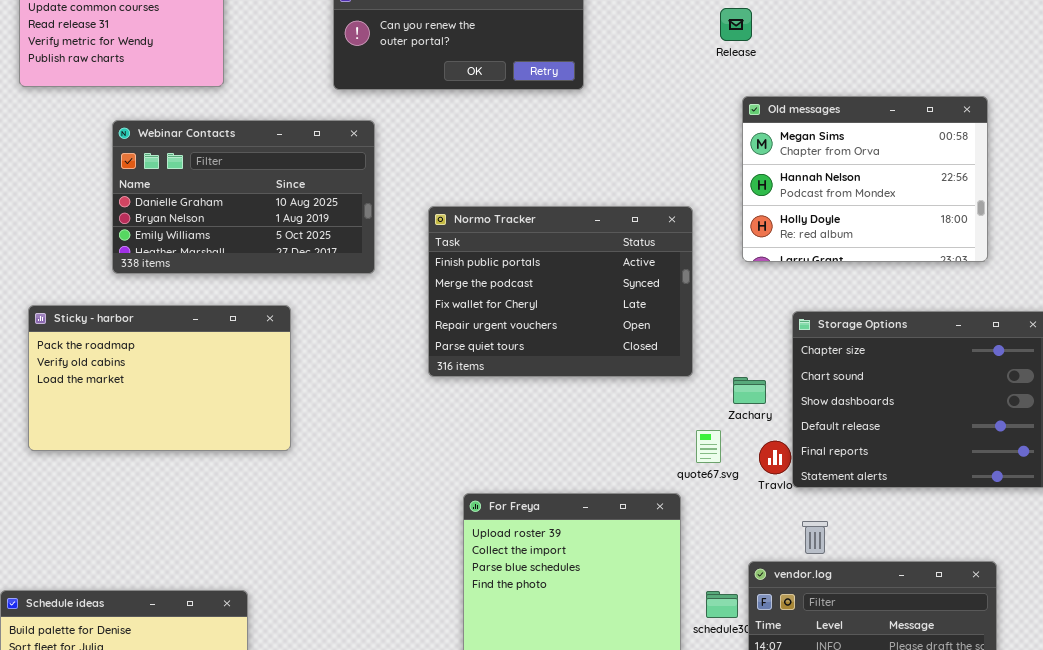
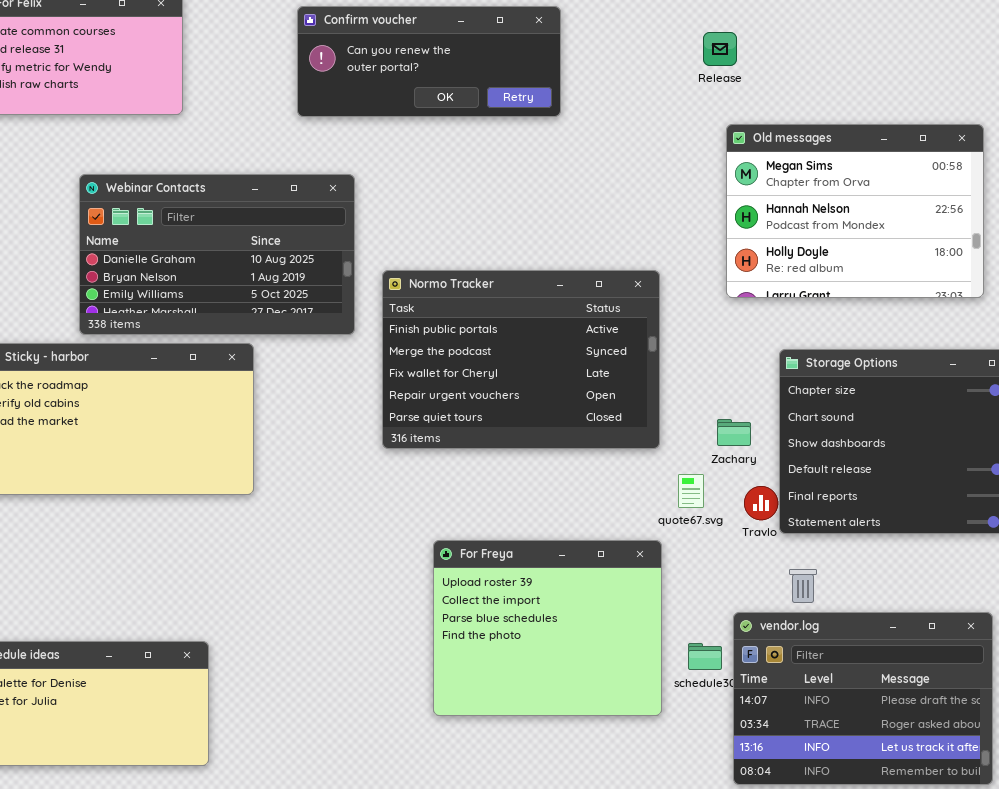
Webinar Contacts: [112,120,375,274] -> [79,174,355,335], moved
Normo Tracker: [428,206,693,377] -> [382,270,660,449], moved

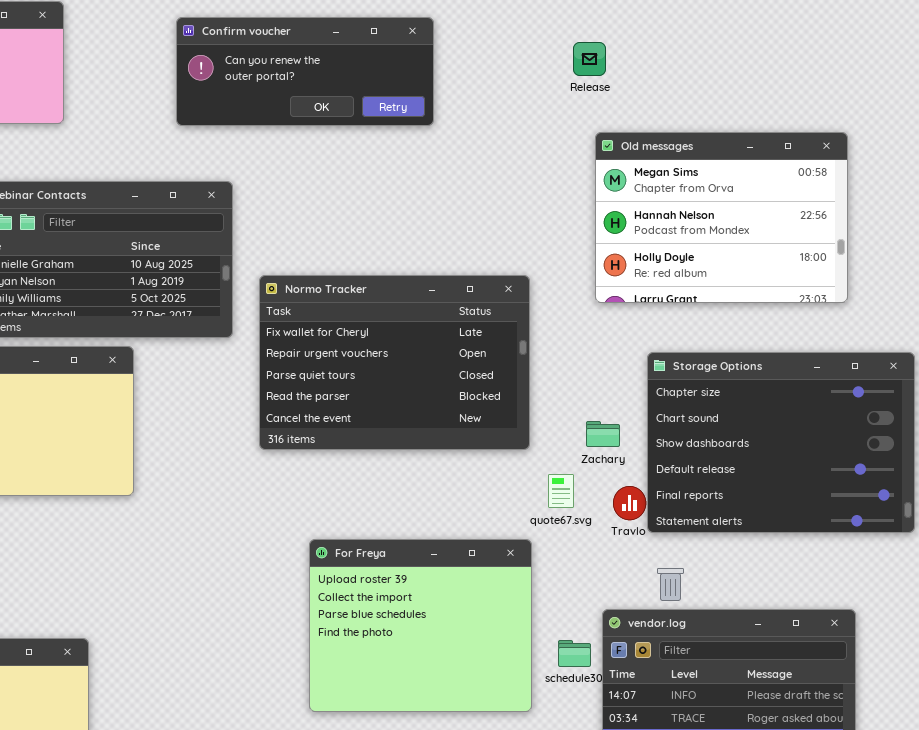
Normo Tracker: [382,270,660,449] -> [259,275,530,450], scrolled down 2 rows

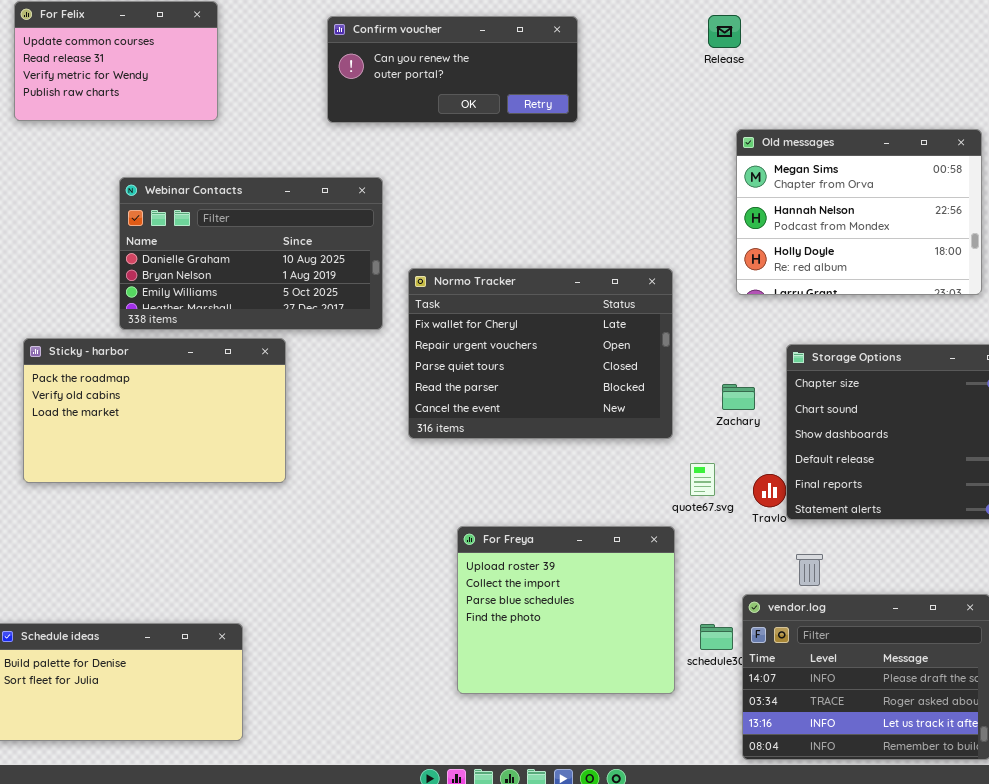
Release: [573,42,606,76] -> [708,15,741,48], moved
Zachary: [586,421,620,447] -> [722,384,755,410], moved

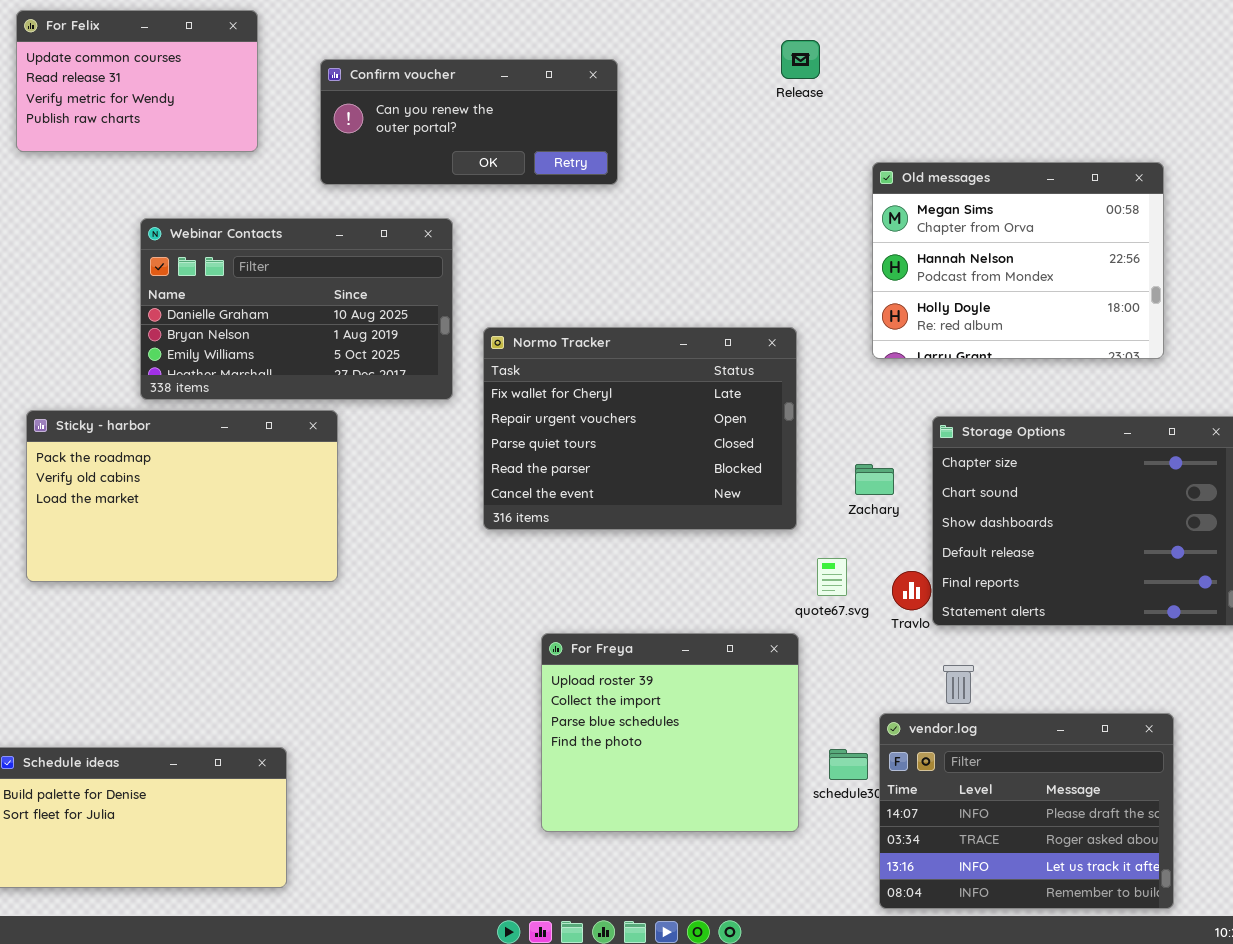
Release: [708,15,741,48] -> [781,40,820,79], moved
Confirm voucher: [327,16,578,123] -> [320,59,618,185], moved

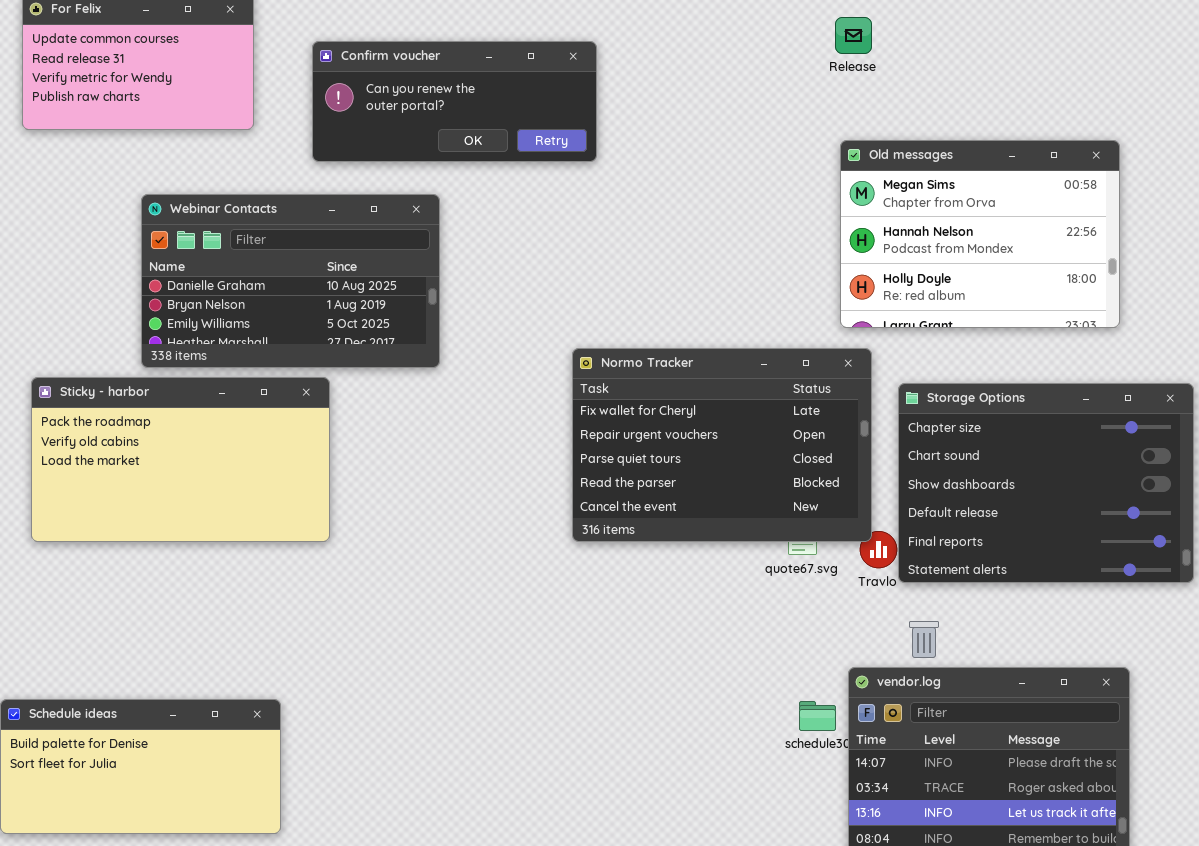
Release: [781,40,820,79] -> [835,17,872,54], moved
Normo Tracker: [483,327,797,530] -> [572,348,872,542], moved
For Freya: [541,633,799,832] -> none, closed

